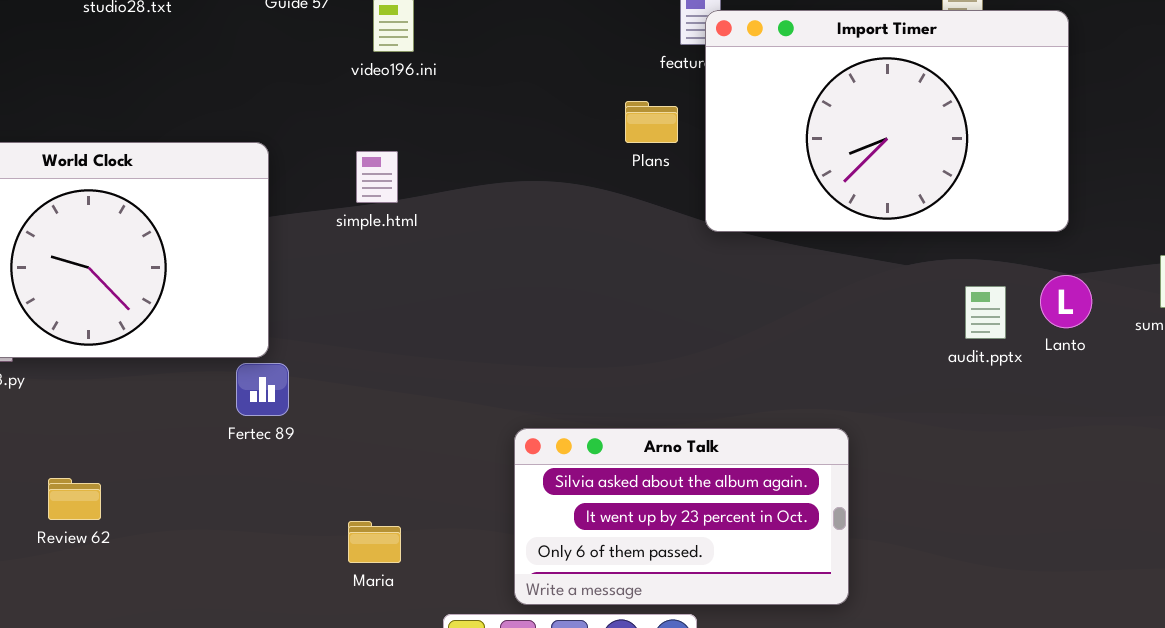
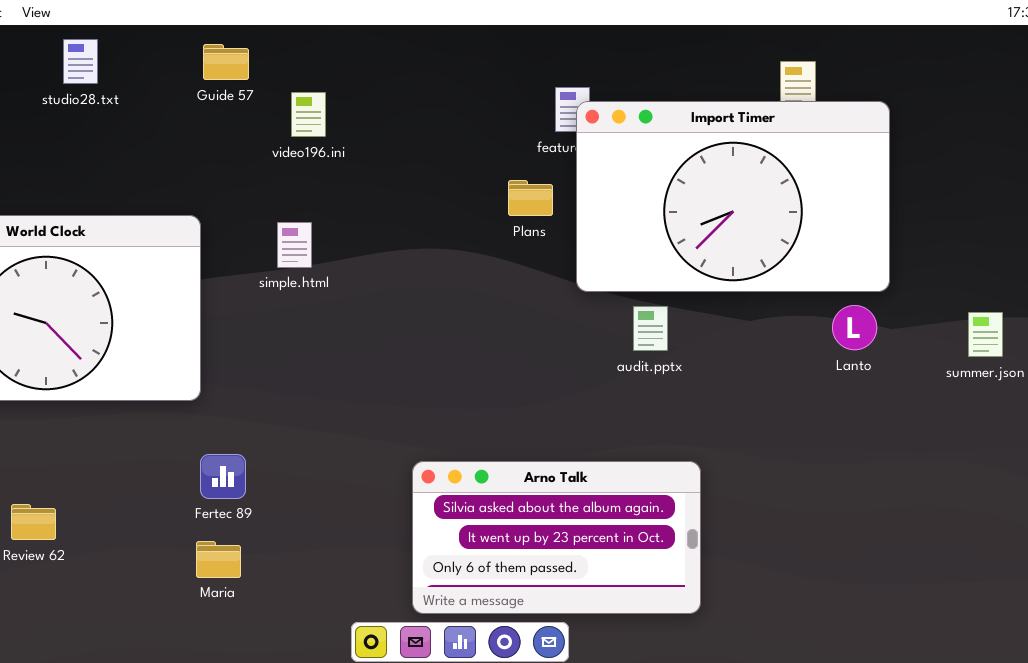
Lanto: [1040,275,1092,328] -> [832,305,877,350], moved
audit.pptx: [965,286,1006,339] -> [633,306,668,351], moved
Fertec 89: [236,363,289,416] -> [200,454,246,499], moved
Maria: [348,521,401,563] -> [196,541,241,578], moved

